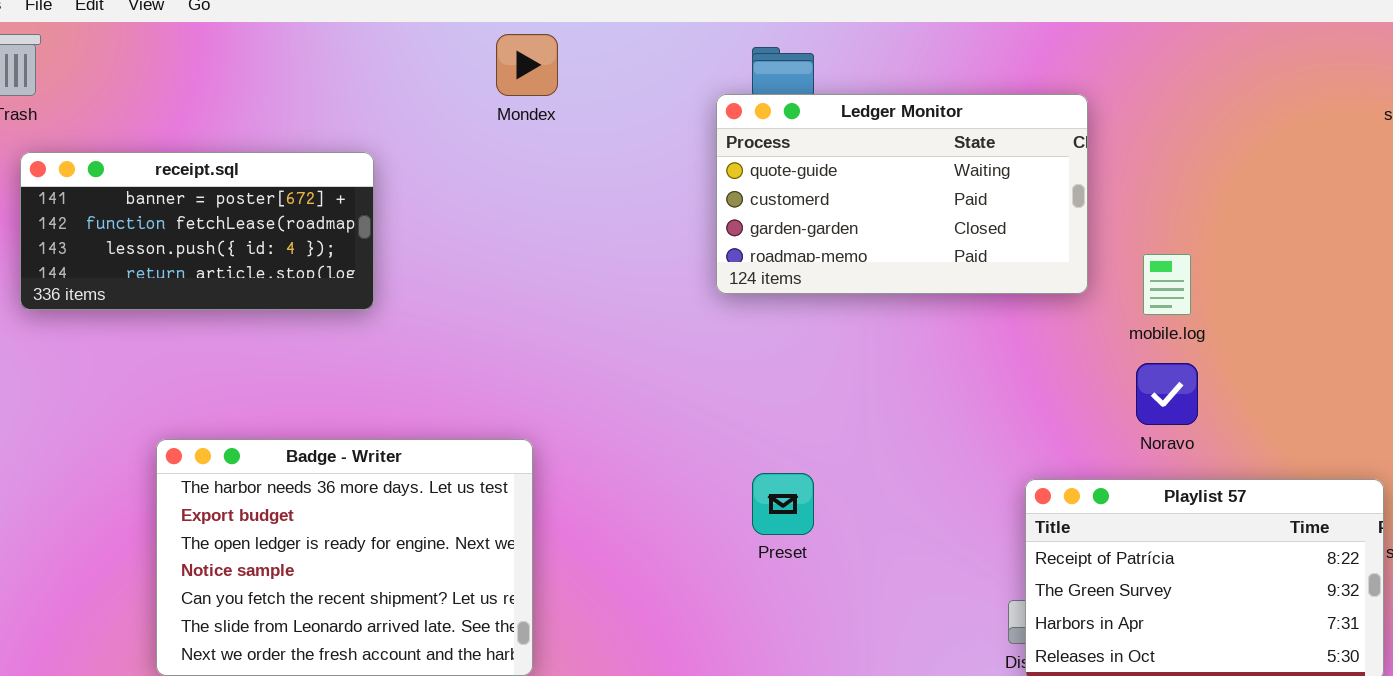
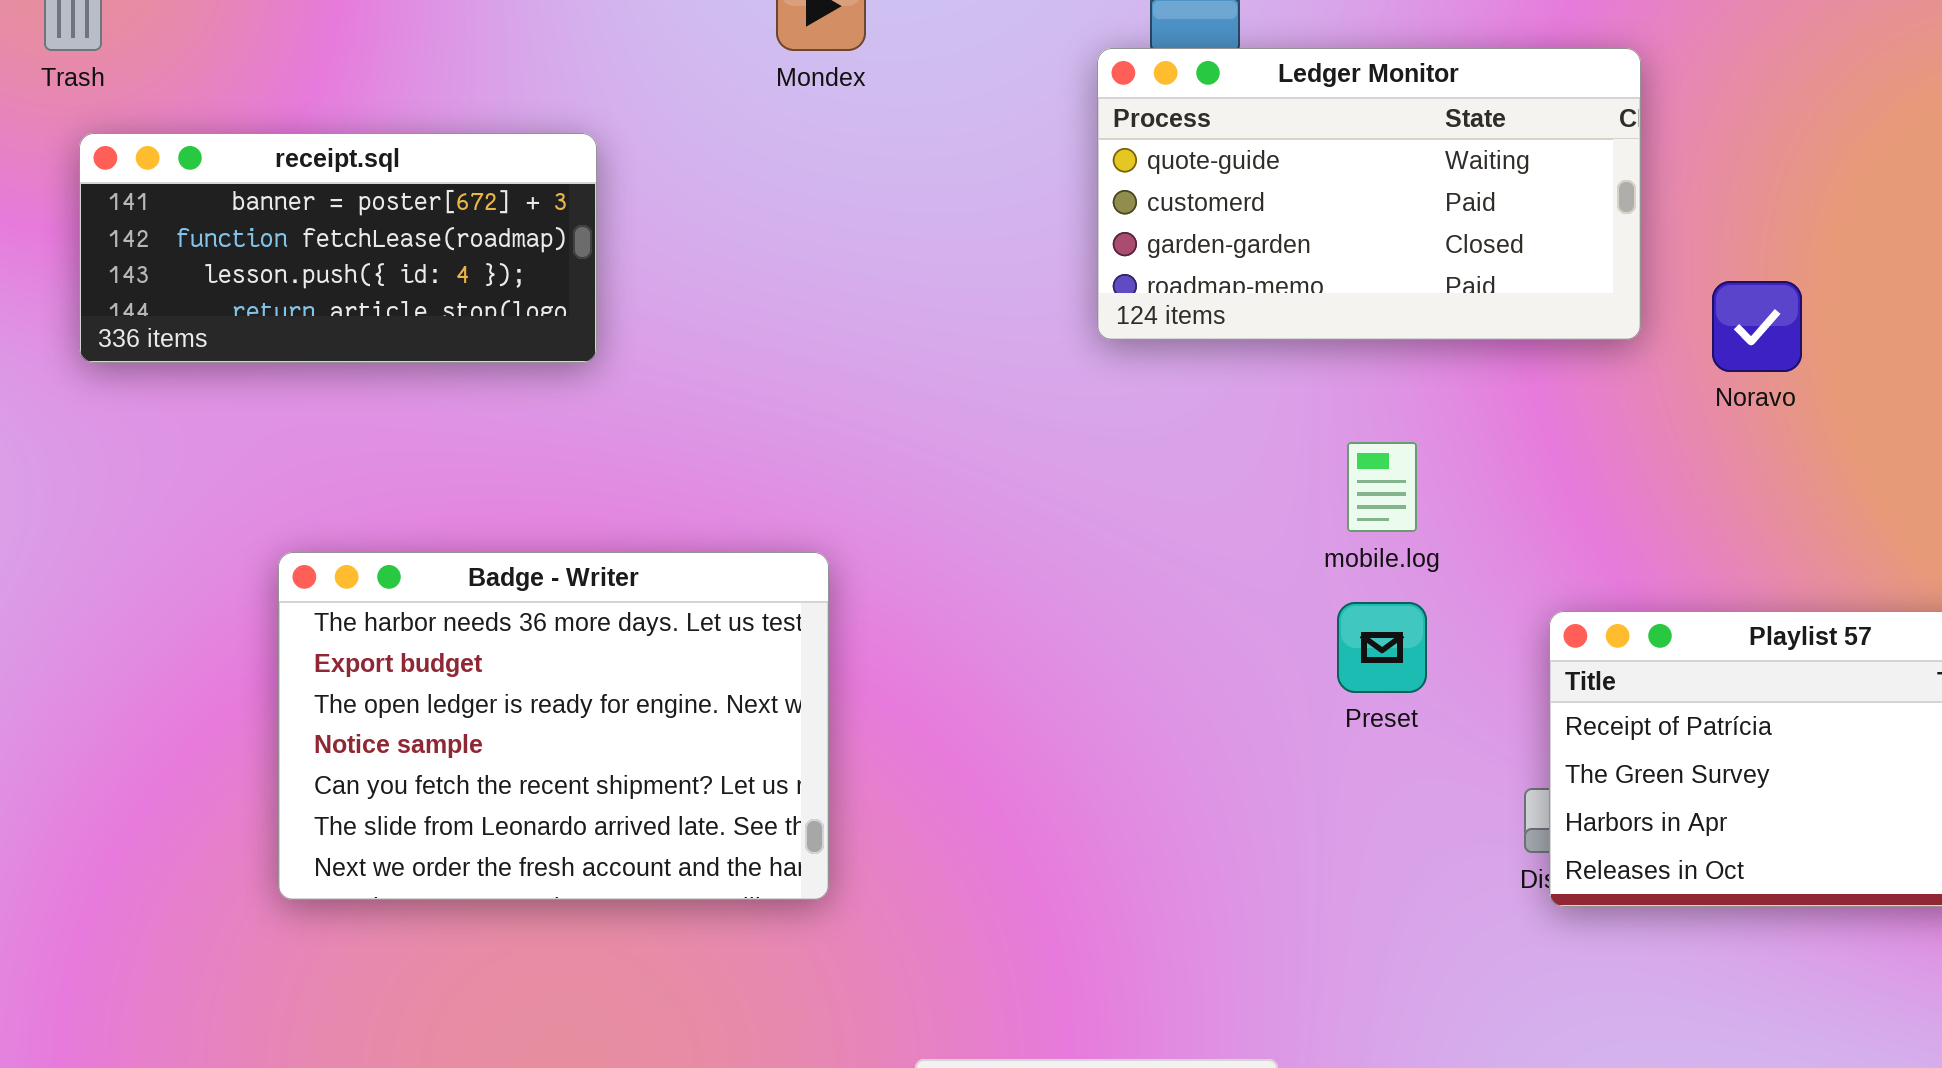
mobile.log: [1143,254,1191,315] -> [1347,442,1417,532], moved
Noravo: [1136,363,1198,425] -> [1712,281,1802,372], moved
Preset: [752,473,814,535] -> [1337,602,1427,693], moved

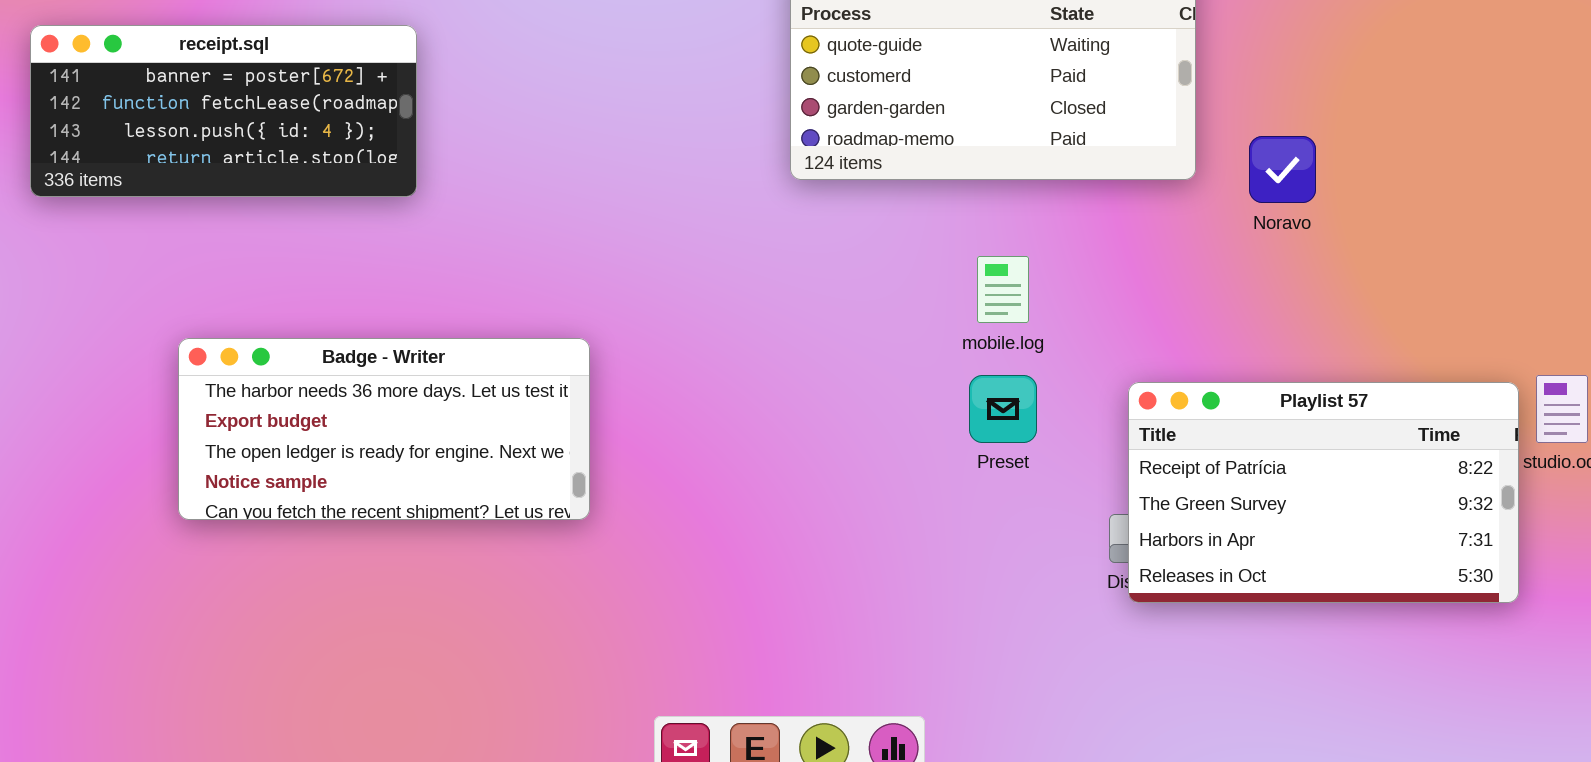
Badge - Writer: [278,552,829,900] -> [178,338,590,520], resized

